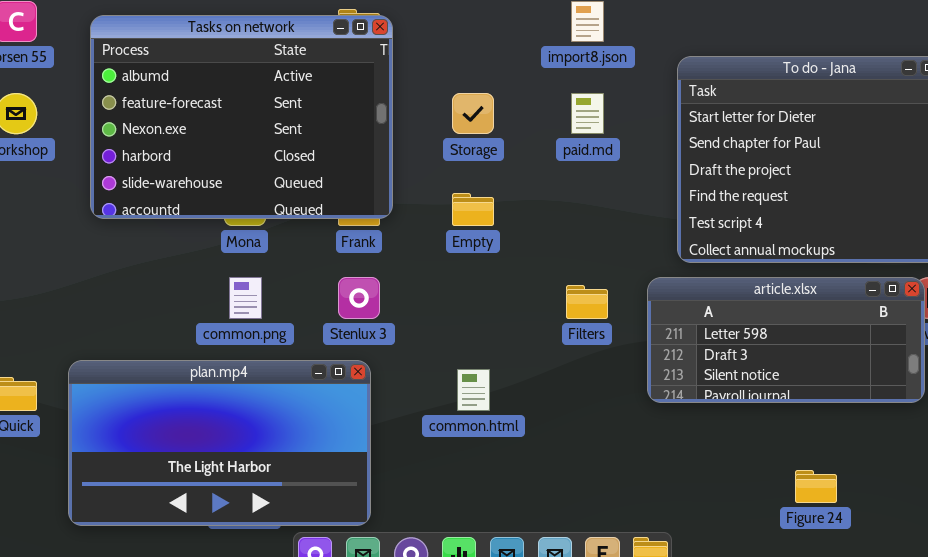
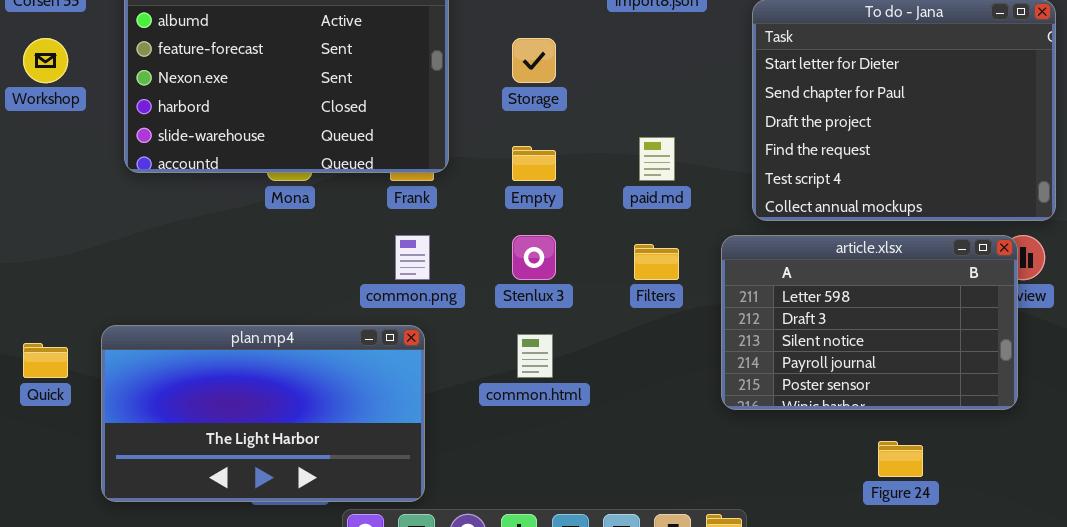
paid.md: [571,93,604,134] -> [639,137,675,181], moved
common.png: [229,277,262,319] -> [395,235,430,280], moved
Stenlux 3: [338,277,380,319] -> [512,235,556,280], moved
article.xlsx: [647,277,925,403] -> [721,235,1018,410], resized

